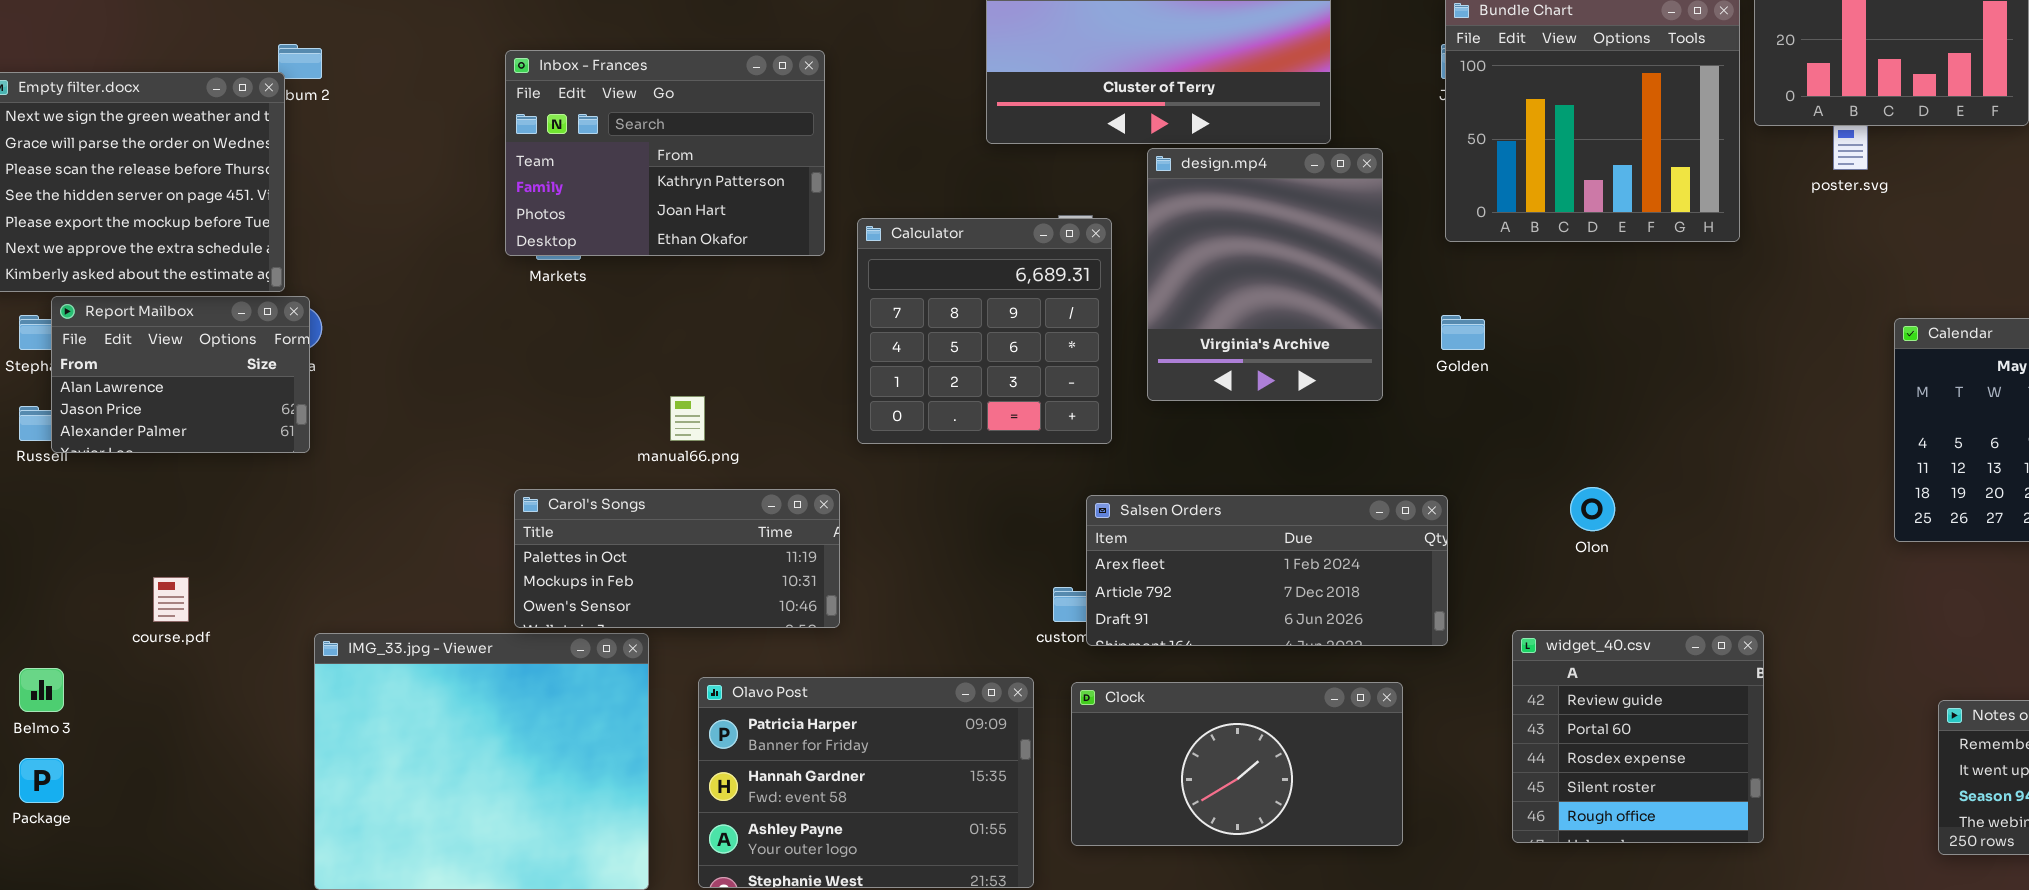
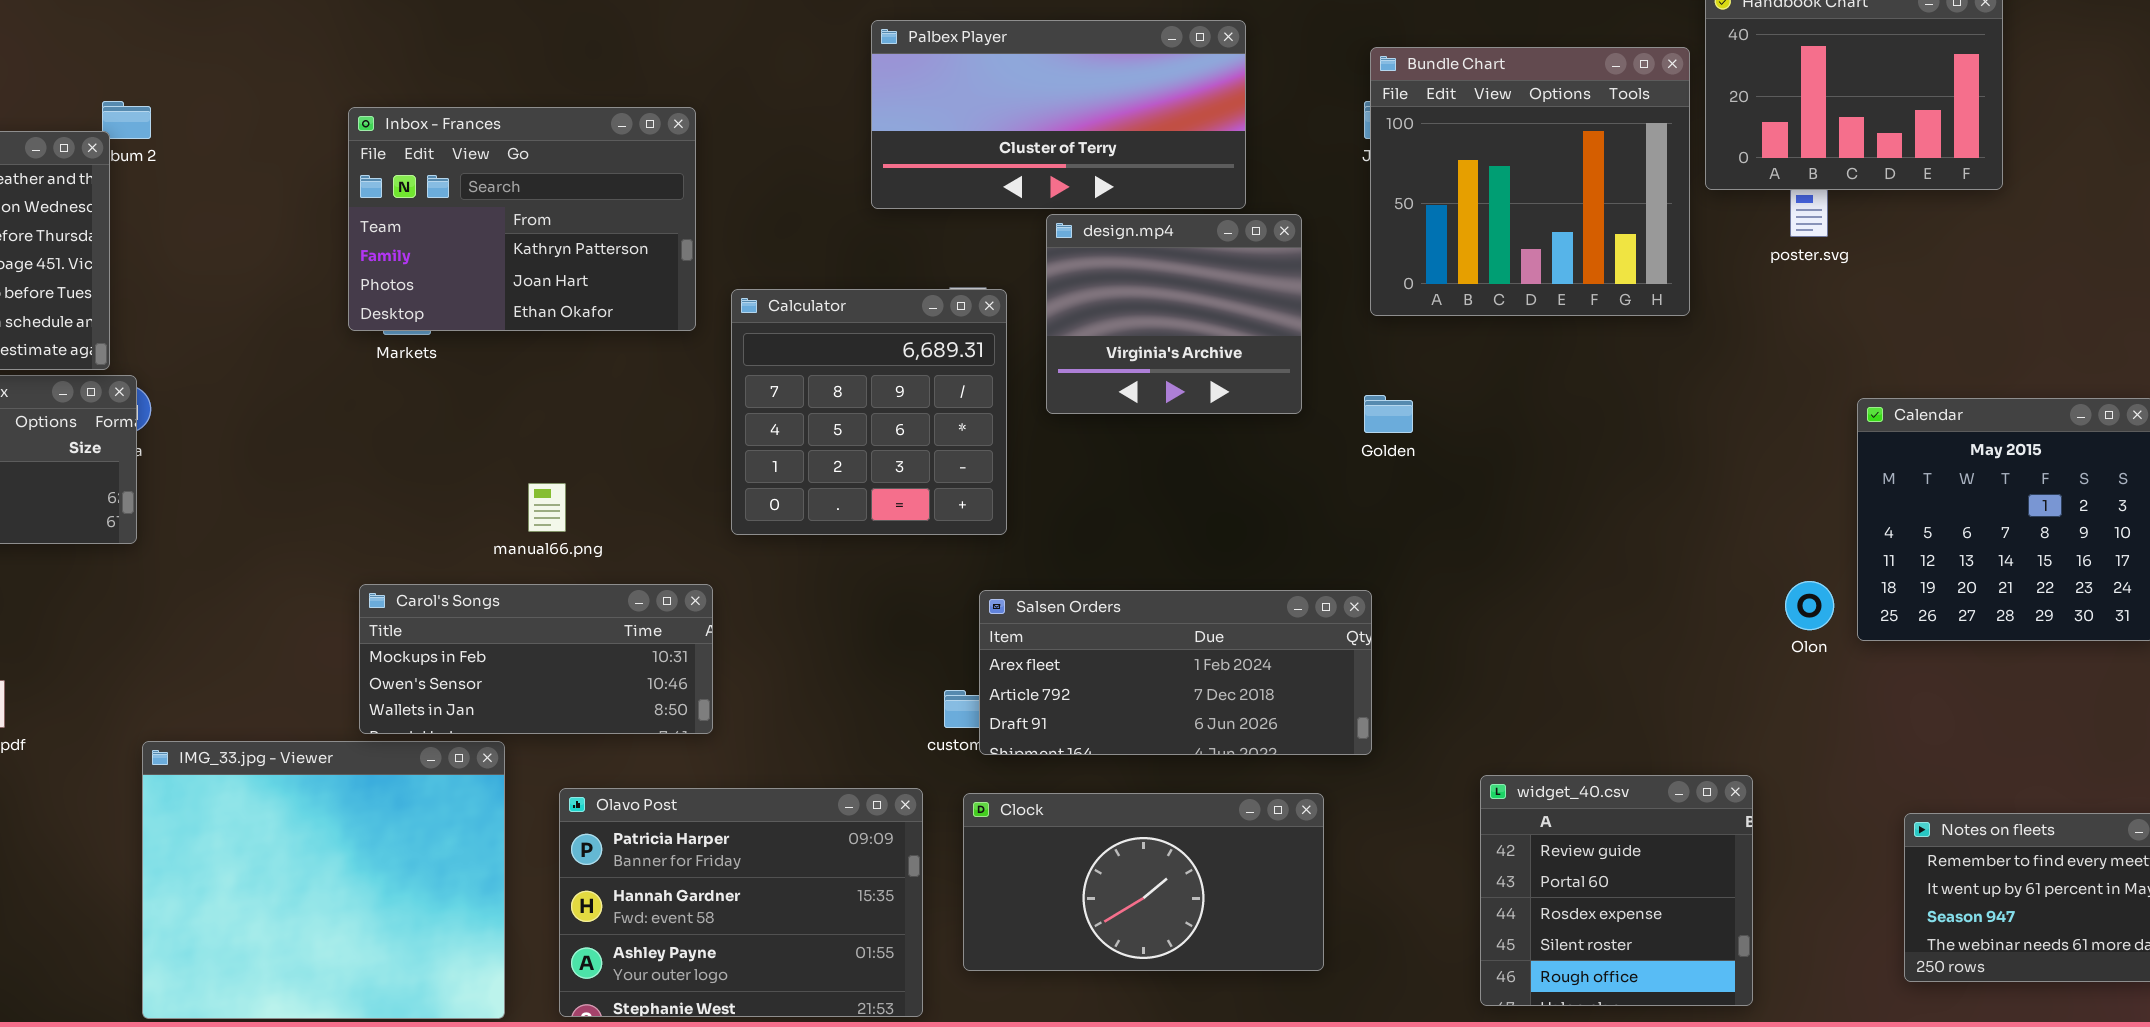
design.mp4: [1147,148,1383,401] -> [1046,214,1302,414], resized
Olon: [1570,487,1615,531] -> [1785,581,1834,630], moved
Carol's Songs: [514,489,840,628] -> [359,584,713,734], scrolled down 1 row
widget_40.csv: [1512,630,1764,843] -> [1480,775,1753,1006], moved

